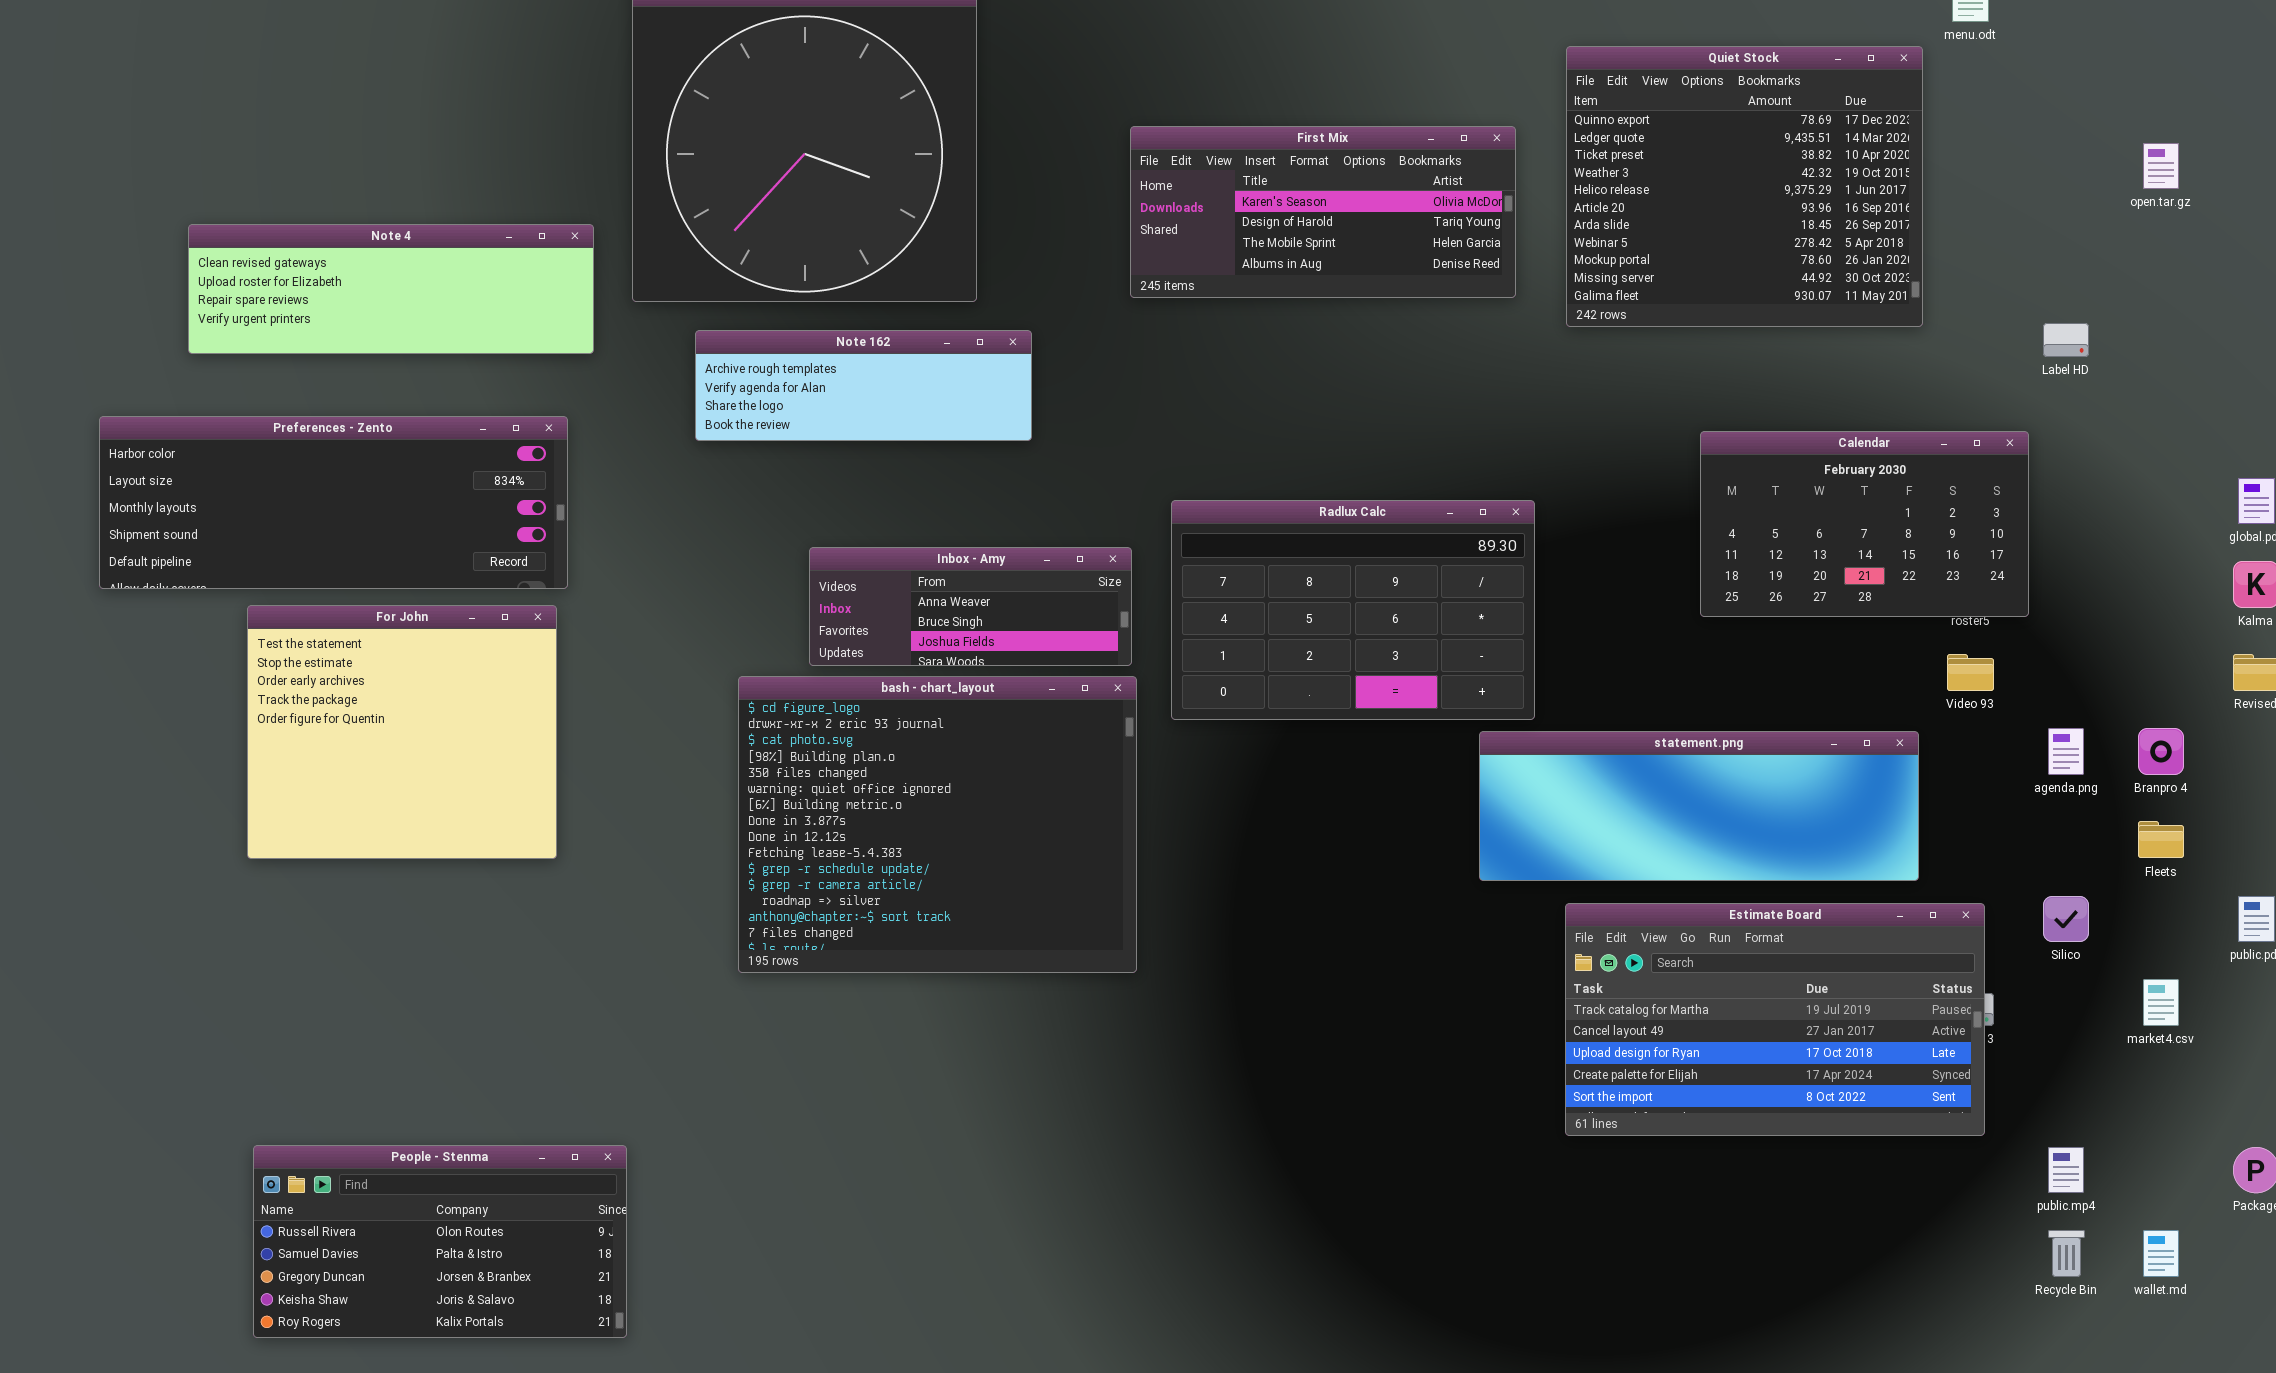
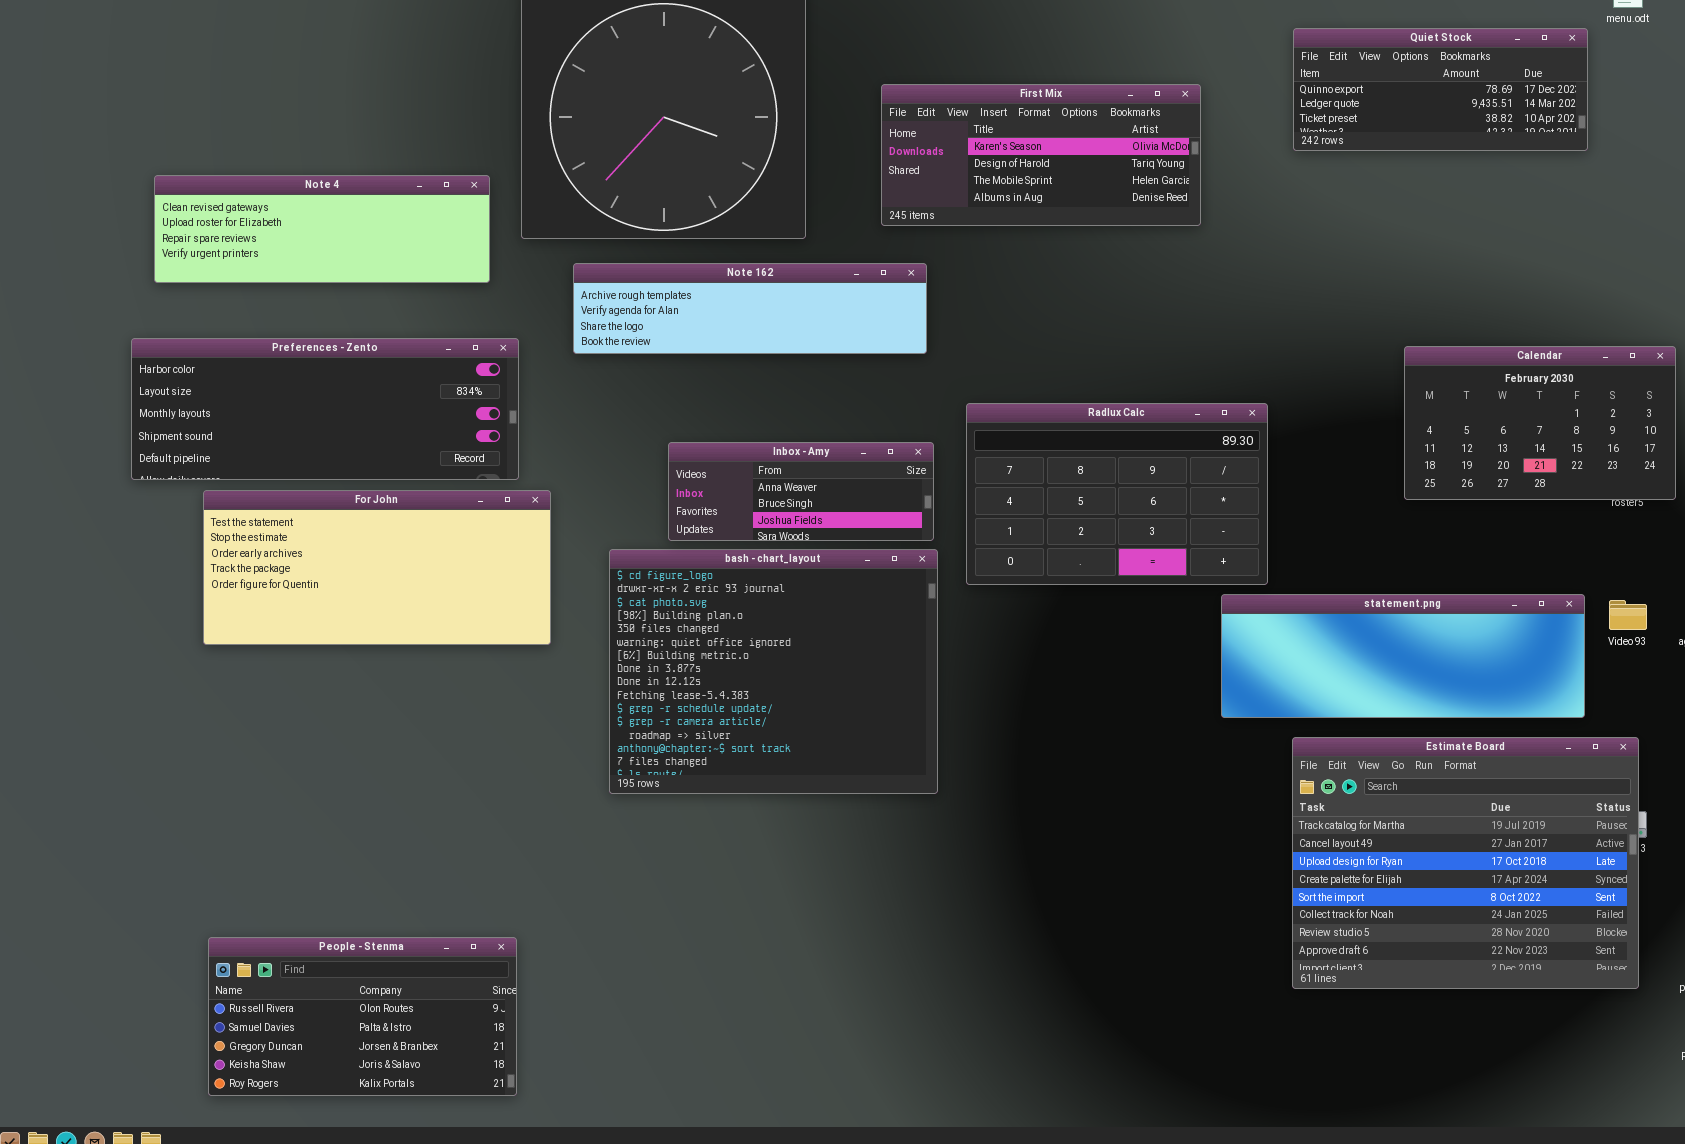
Quiet Stock: [1566,46,1923,327] -> [1293,28,1588,151], resized
First Mix: [1130,126,1516,298] -> [881,84,1201,226], moved
Note 162: [695,330,1032,441] -> [573,263,927,354], resized
Preferences - Zento: [99,416,568,589] -> [131,338,519,480], moved
For John: [247,605,557,859] -> [203,490,551,645], resized
Video 93: [1947,654,1994,691] -> [1609,600,1647,630], moved
Estimate Board: [1565,903,1985,1136] -> [1292,737,1639,989], resized

